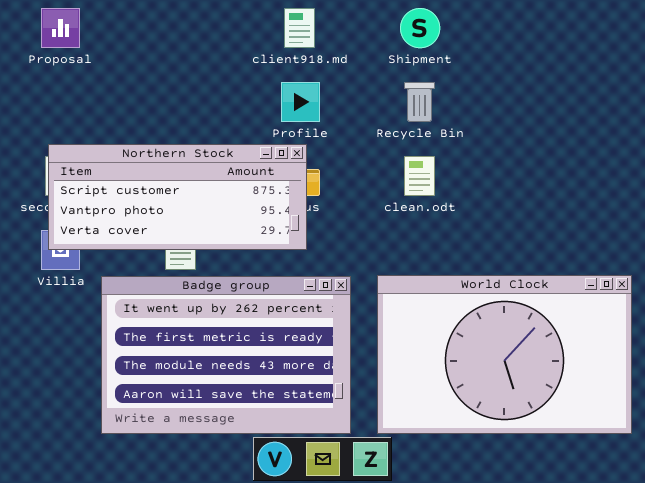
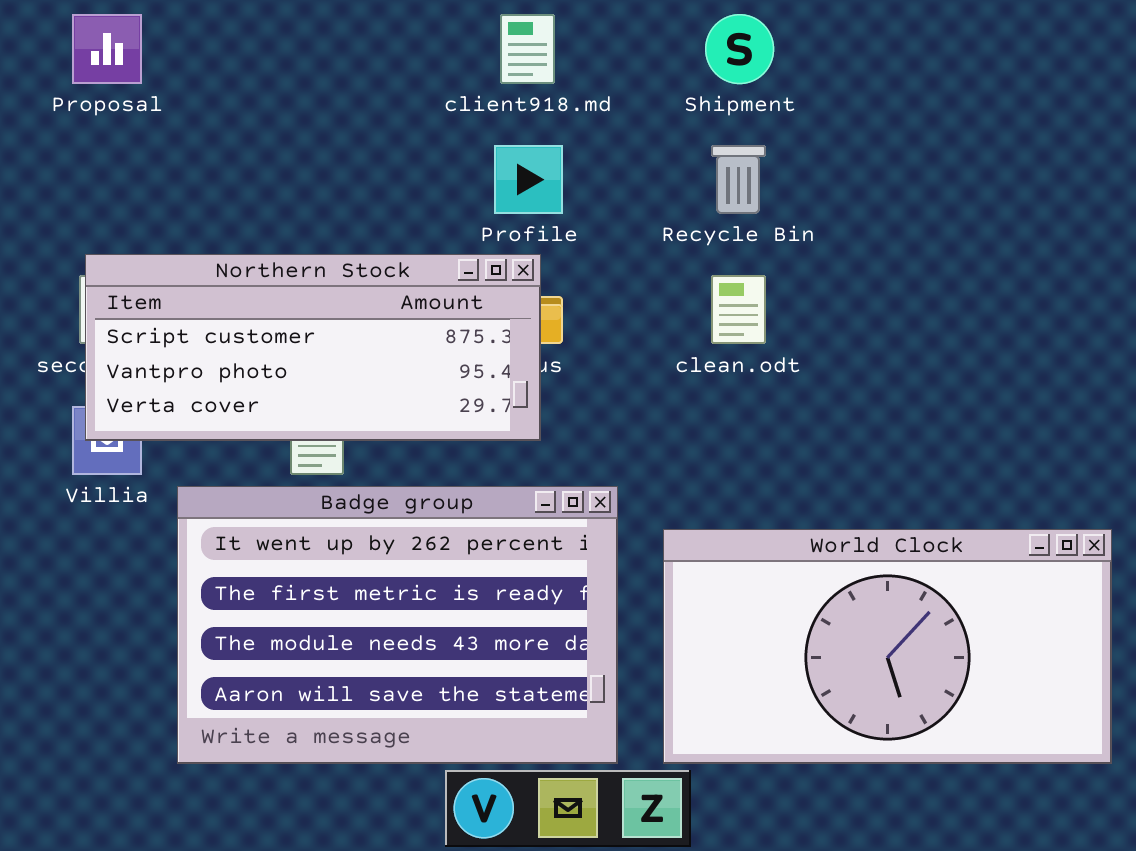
World Clock: [377,275,632,434] -> [663,529,1112,764], resized

